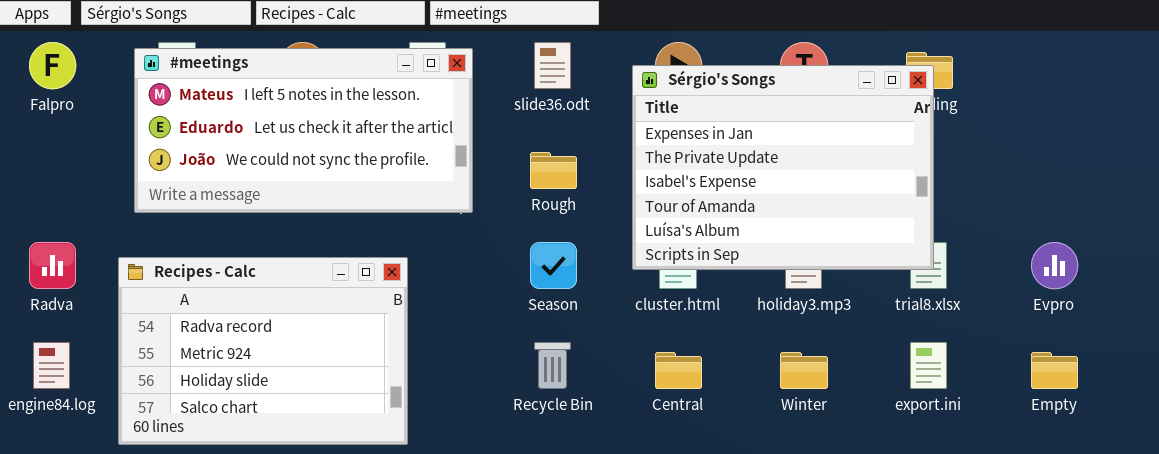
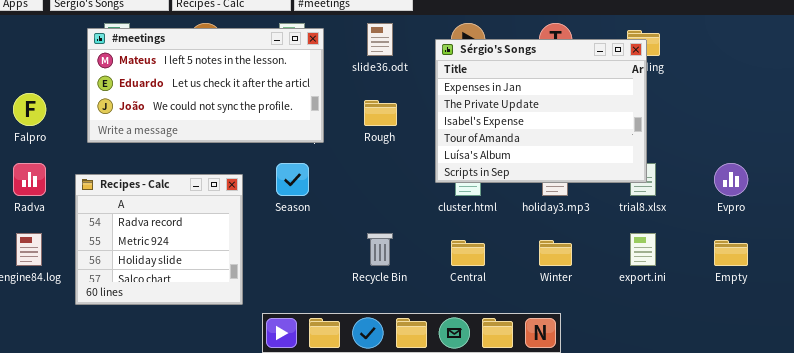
Falpro: [29,42,76,89] -> [13,93,46,126], moved
Season: [530,242,577,289] -> [276,163,309,196], moved
Recipes - Calc: [118,257,408,445] -> [75,174,243,305], resized

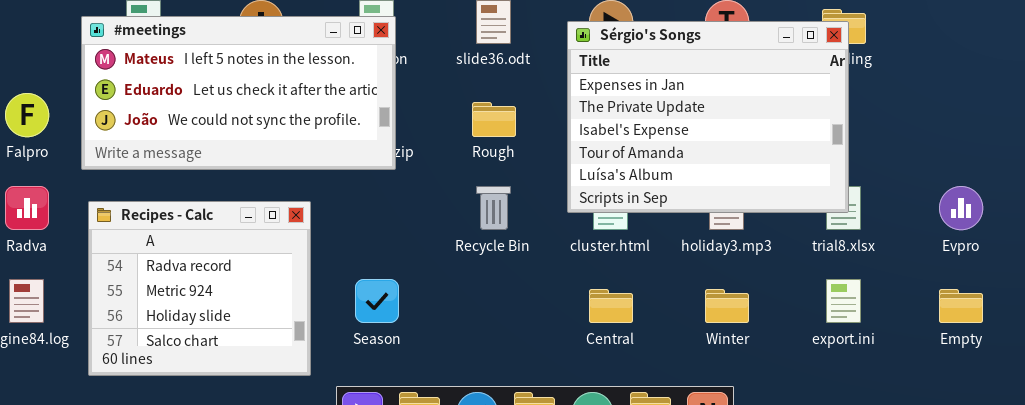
#meetings: [87,28,324,143] -> [81,16,396,170], moved
Season: [276,163,309,196] -> [355,279,399,323], moved
Recycle Bin: [367,233,393,266] -> [476,186,511,230], moved

